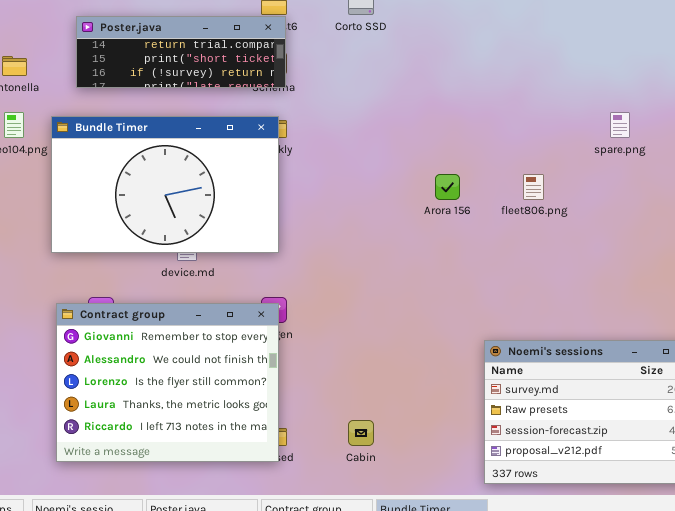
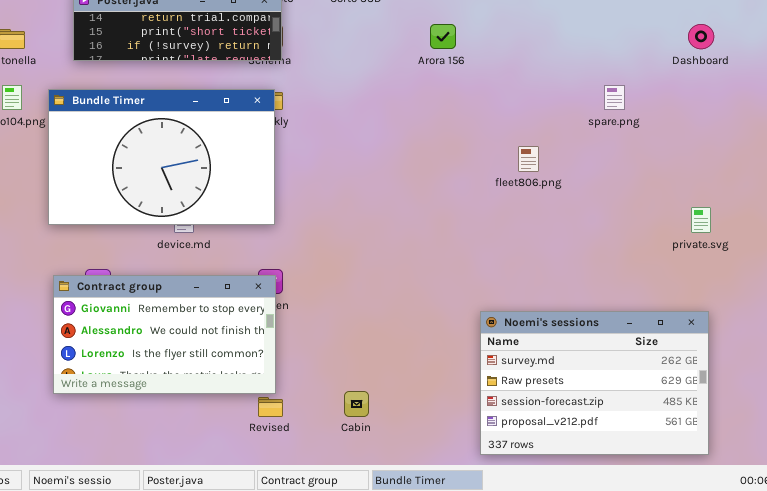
Arora 156: [435,174,460,200] -> [430,24,456,49], moved
Contract group: [56,303,279,462] -> [53,275,276,394], resized

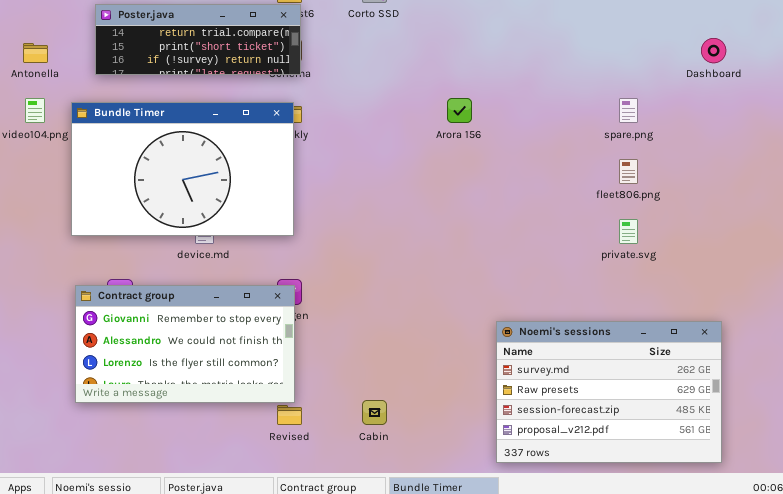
Arora 156: [430,24,456,49] -> [447,98,472,123], moved
fleet806.png: [518,146,539,172] -> [619,159,638,184], moved
private.svg: [691,207,711,233] -> [619,219,638,244], moved

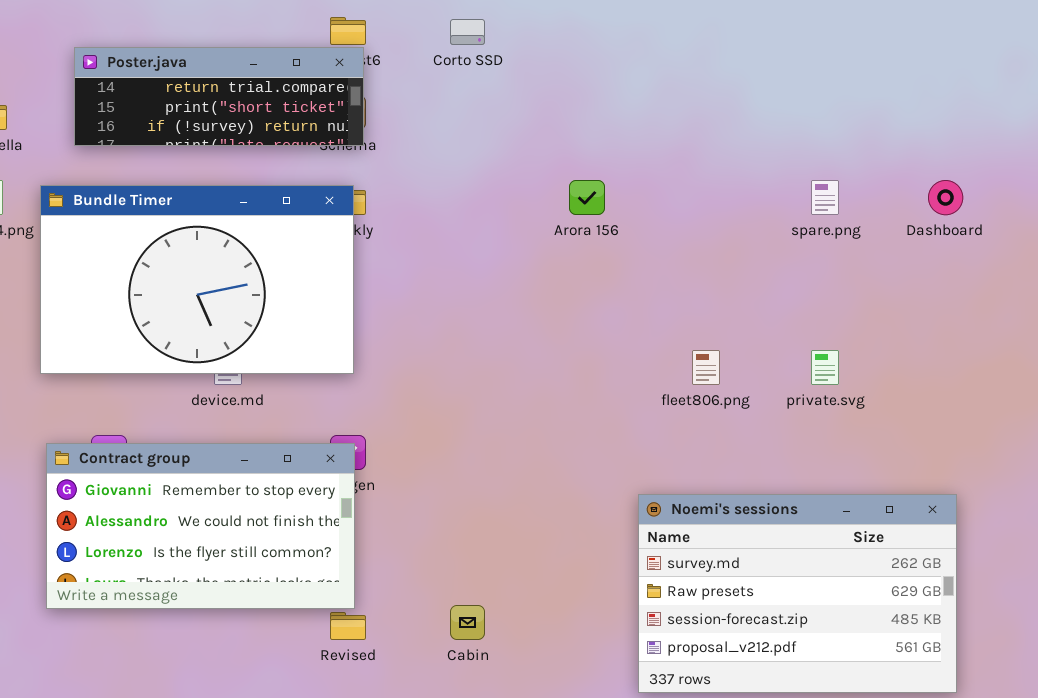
Dashboard: [701,38,726,63] -> [928,180,963,215], moved
fleet806.png: [619,159,638,184] -> [692,350,720,385], moved

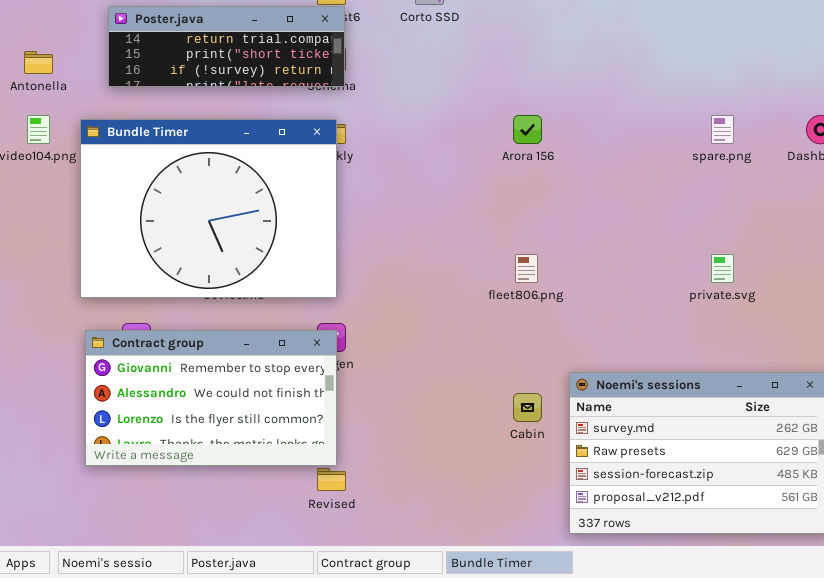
Bundle Timer: [40,185,354,374] -> [80,119,337,298], resized
fleet806.png: [692,350,720,385] -> [515,254,538,283], moved
Cabin: [450,605,485,640] -> [513,393,542,422], moved

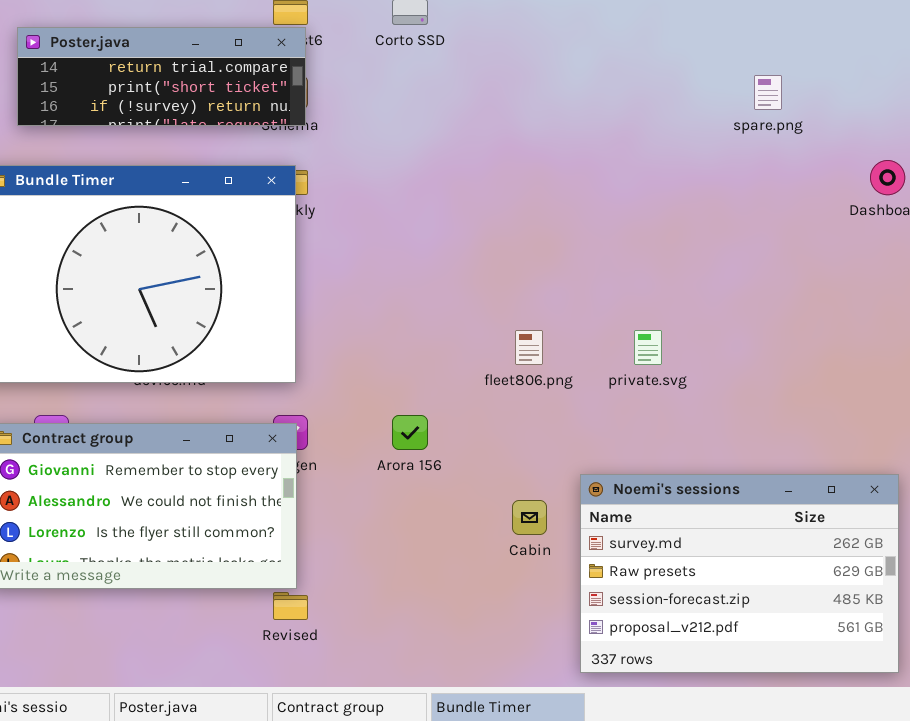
Arora 156: [513,115,542,144] -> [392,415,428,450], moved
spare.png: [711,115,734,144] -> [754,75,782,110], moved
private.svg: [711,254,734,283] -> [634,330,662,365], moved

